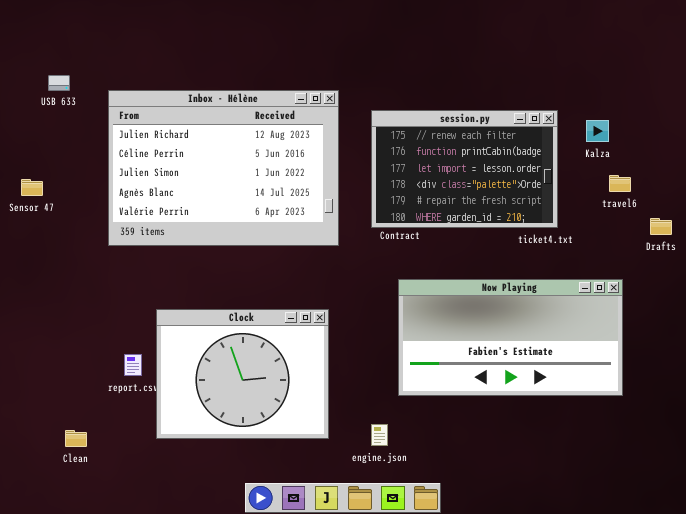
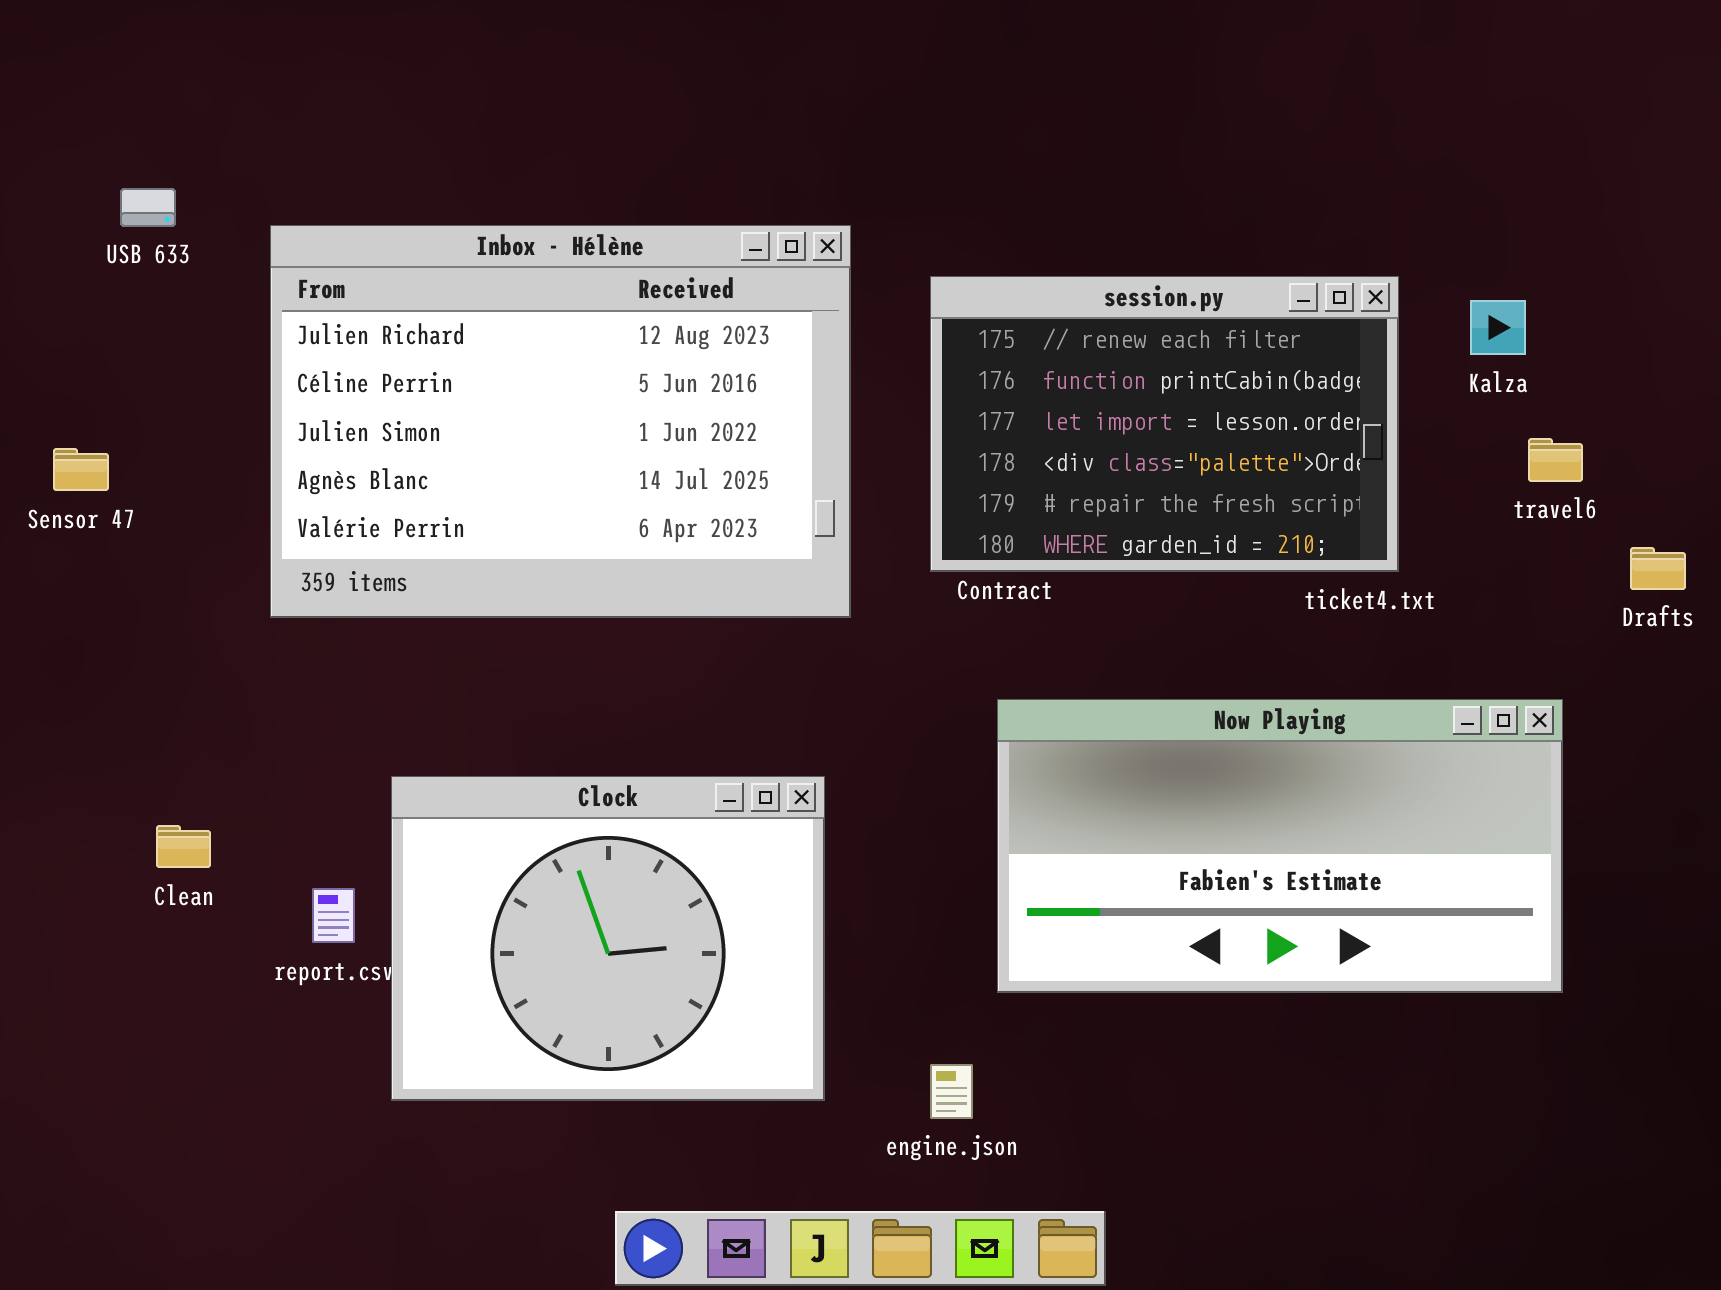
Clean: [65,430,87,447] -> [156,825,211,868], moved

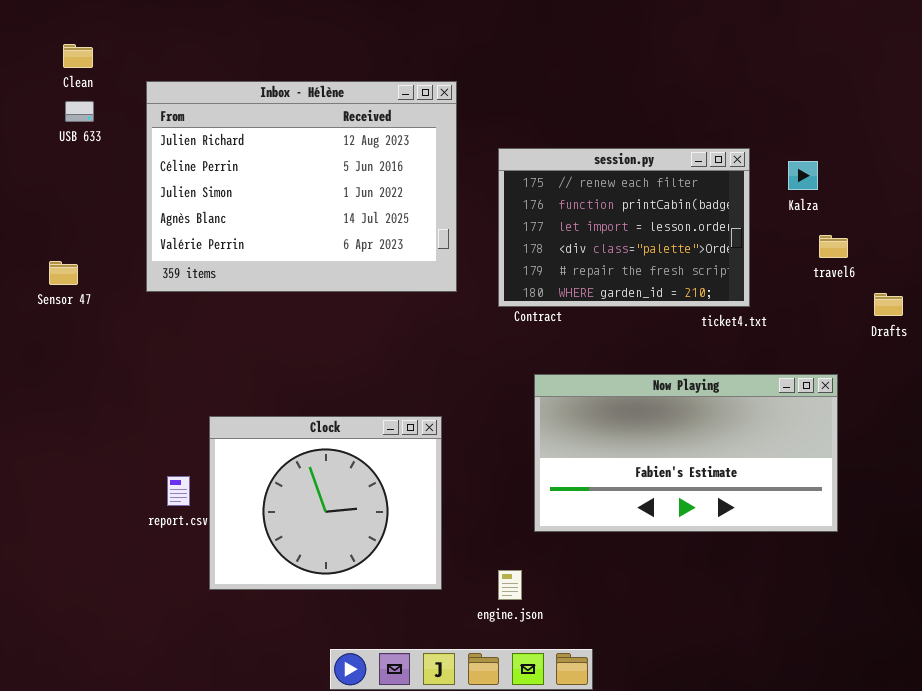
Inbox - Hélène: [270,225,851,618] -> [146,81,457,292], moved
Sensor 47: [53,448,109,491] -> [49,261,78,285], moved
Clean: [156,825,211,868] -> [63,44,93,68], moved

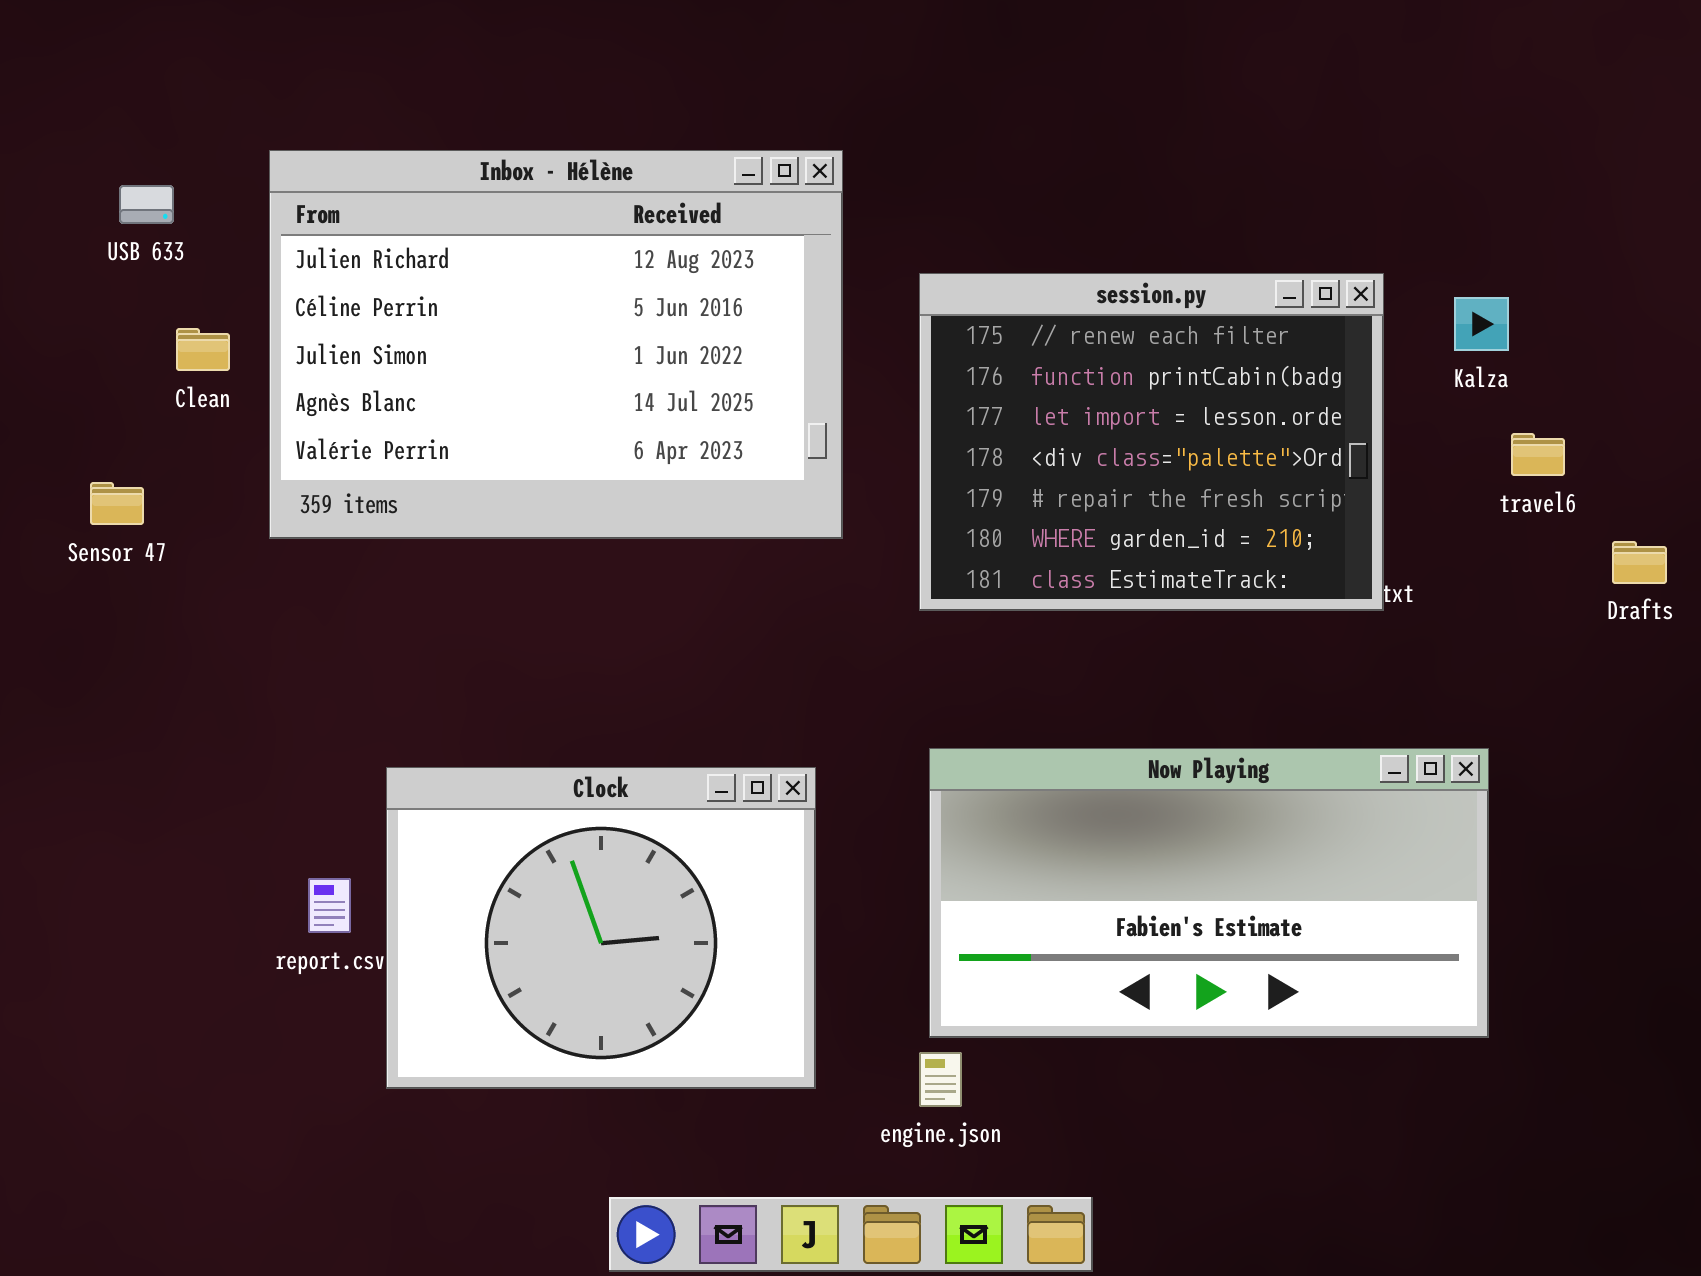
Clean: [63,44,93,68] -> [176,328,230,371], moved
session.py: [498,148,750,307] -> [919,273,1384,611], resized
Now Playing: [534,374,838,532] -> [929,748,1489,1038], moved

